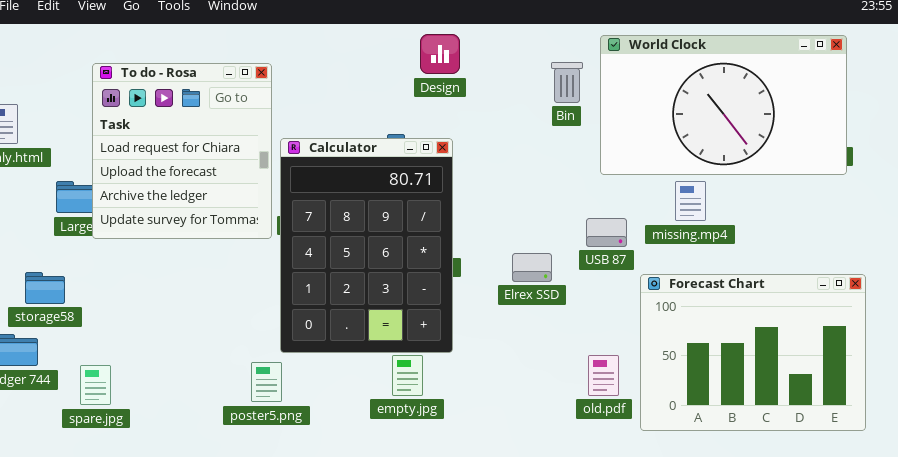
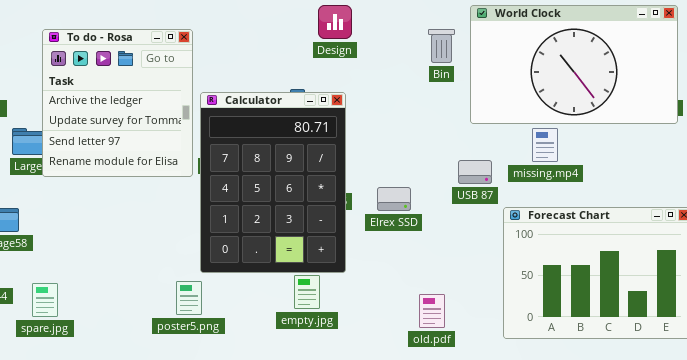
To do - Rosa: [92,63,272,239] -> [42,29,193,177], scrolled down 2 rows
Elrex SSD: [512,253,552,282] -> [377,187,411,211], moved
old.pdf: [588,355,619,396] -> [419,294,445,328], moved

